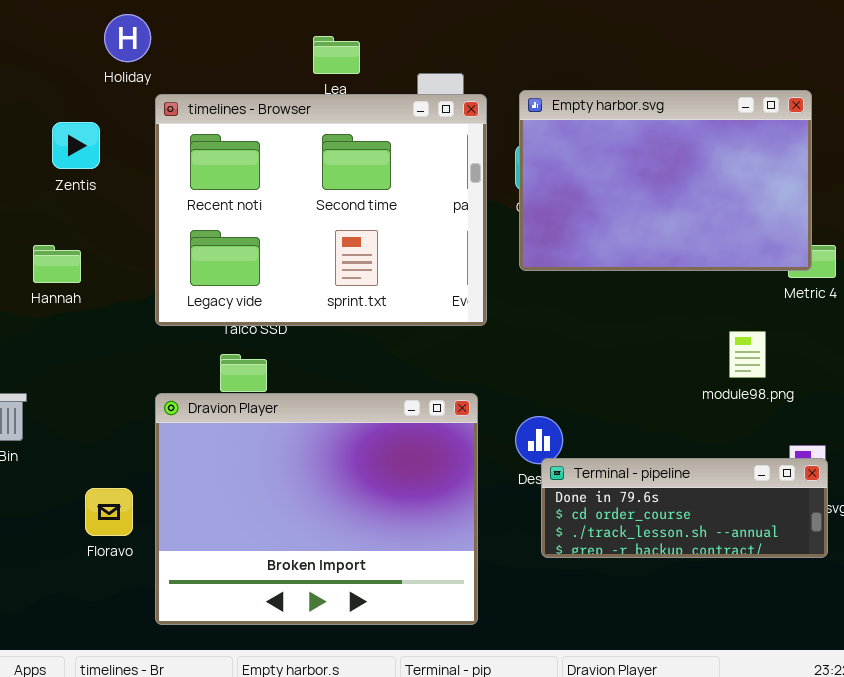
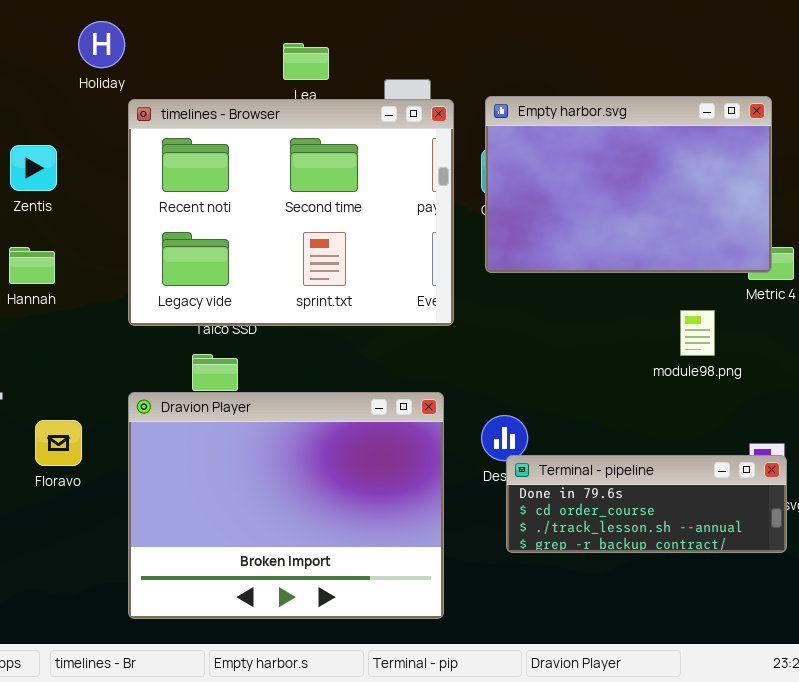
Zentis: [52,122,100,169] -> [10,145,57,191], moved
module98.png: [729,331,766,378] -> [680,310,715,356], moved
Floravo: [85,488,133,536] -> [35,420,82,466], moved

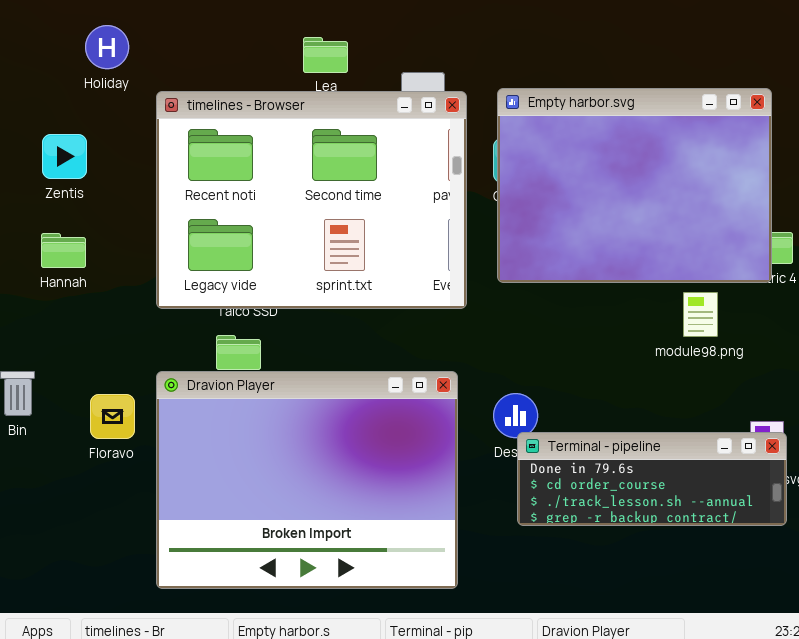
Holiday: [78,21,125,68] -> [85,25,129,69], moved
Empty harbor.svg: [485,96,772,273] -> [497,88,772,283], resized
Floravo: [35,420,82,466] -> [90,394,135,439], moved

